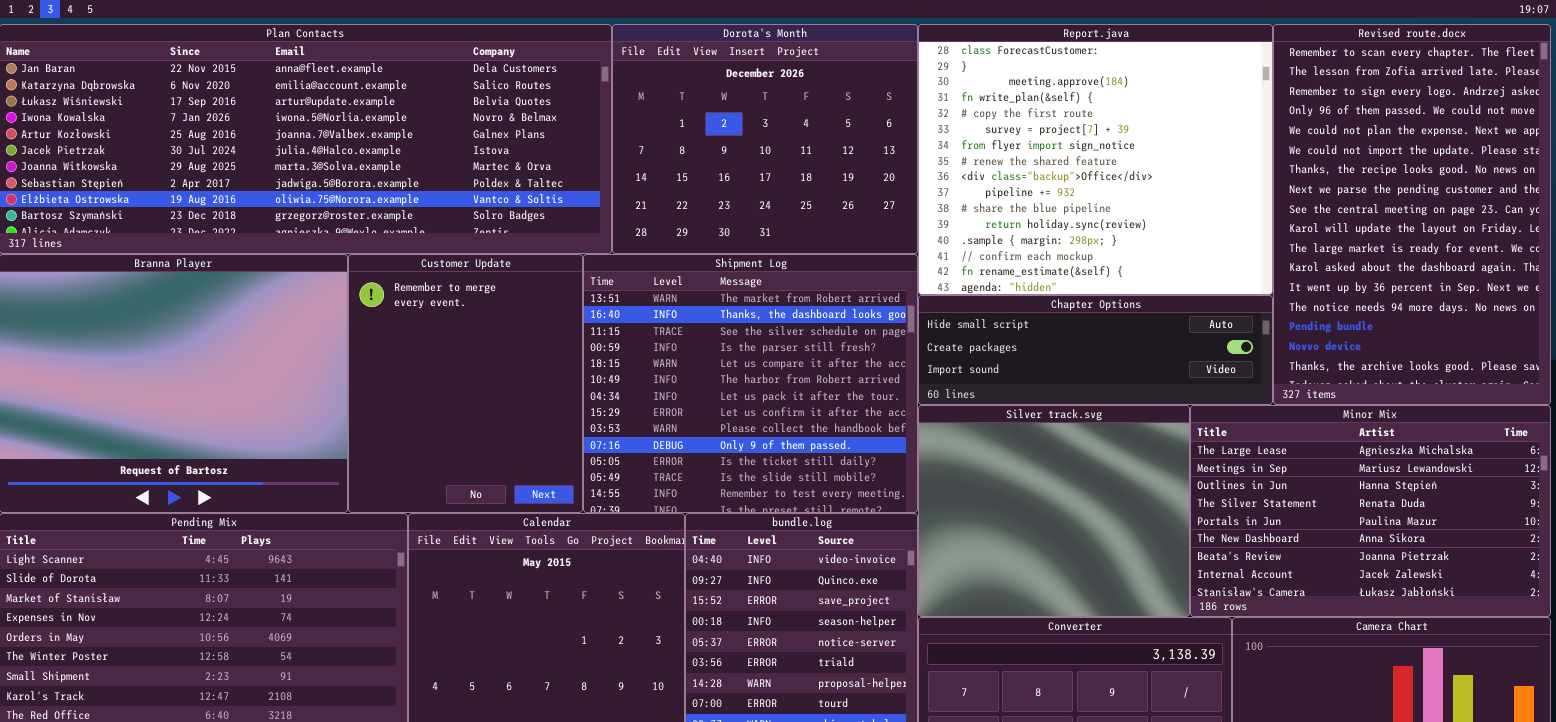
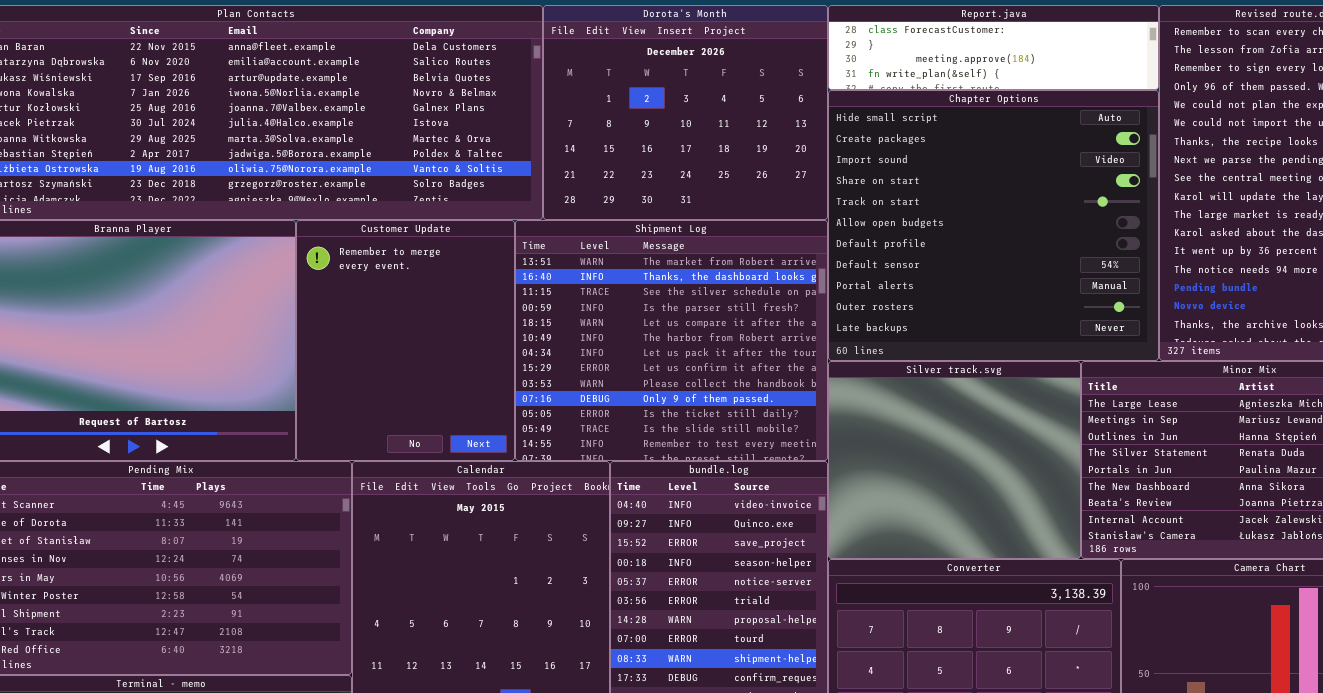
Report.java: [918,24,1273,295] -> [828,5,1159,90], resized
Chapter Options: [918,295,1273,405] -> [828,90,1159,361], resized

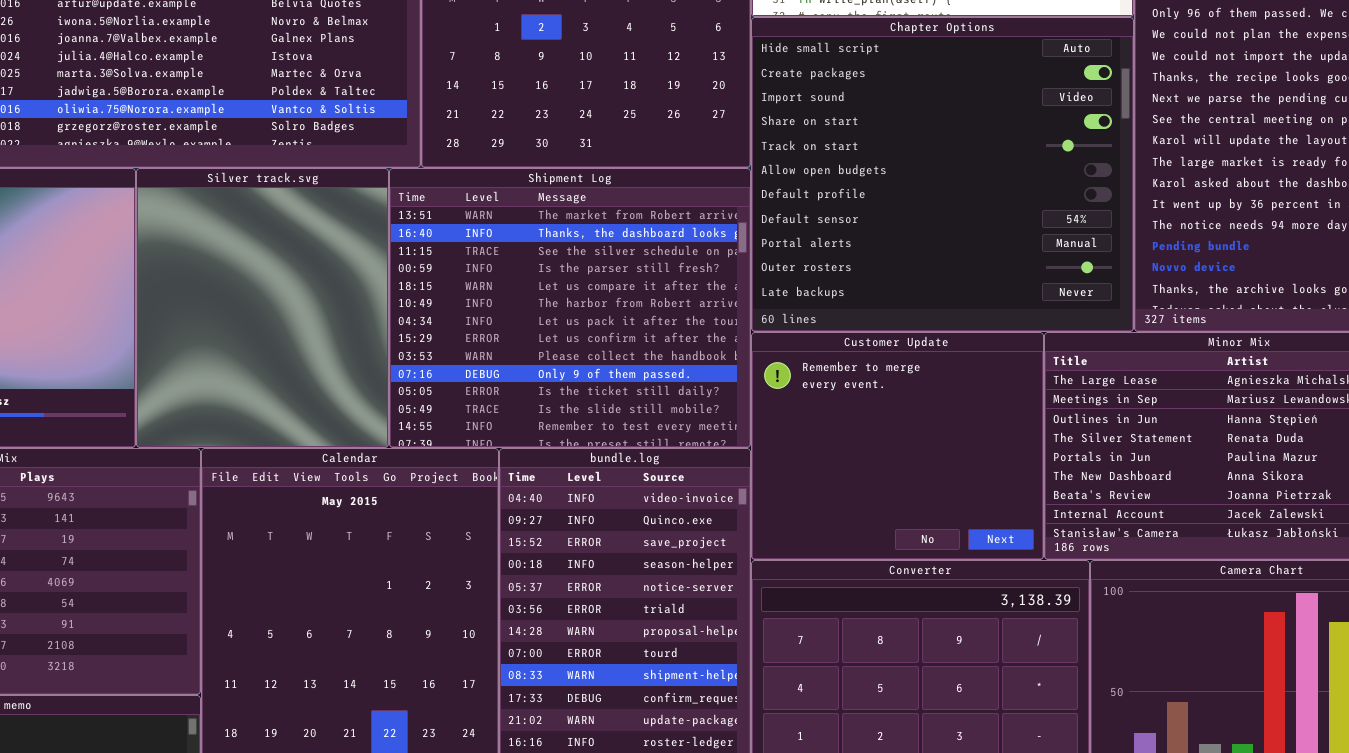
Customer Update: [296,220,515,461] -> [751,332,1044,560], moved, resized
Silver track.svg: [828,361,1081,559] -> [136,168,389,448], moved, resized

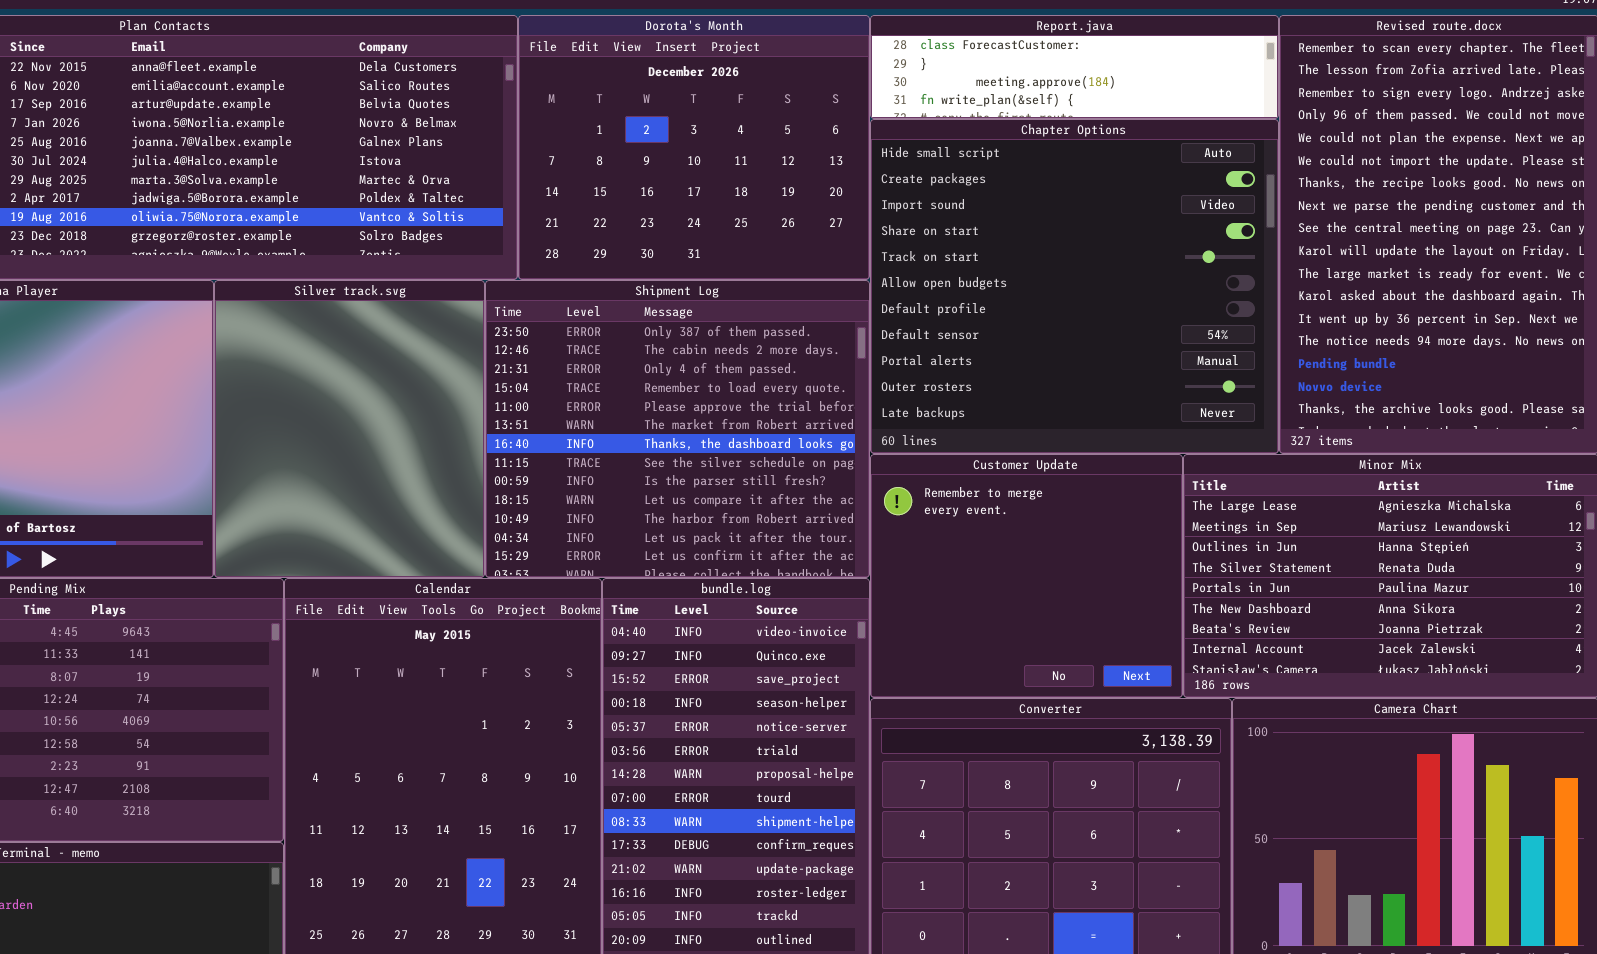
Shipment Log: [389,168,751,448] -> [485,280,870,578], scrolled up 5 rows

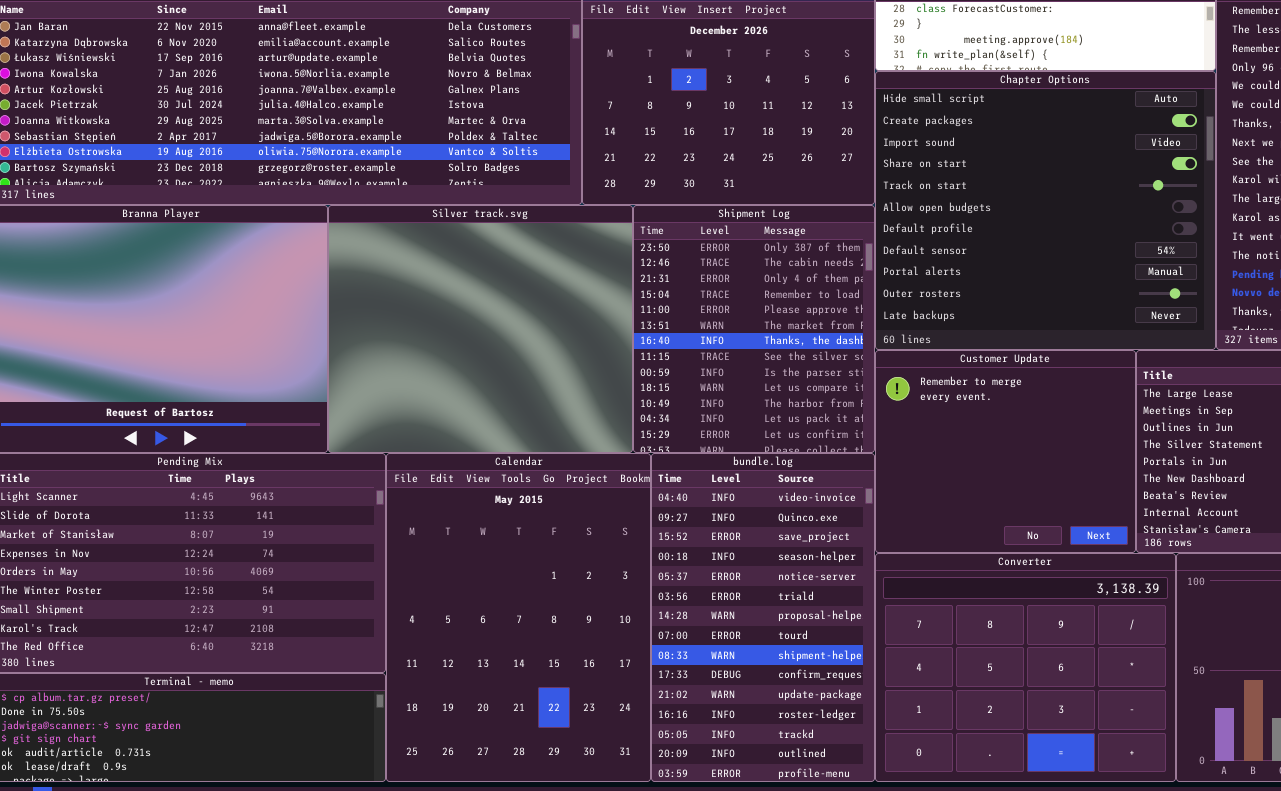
Silver track.svg: [214,280,485,578] -> [328,205,633,453], resized
Shipment Log: [485,280,870,578] -> [633,205,875,453], resized

